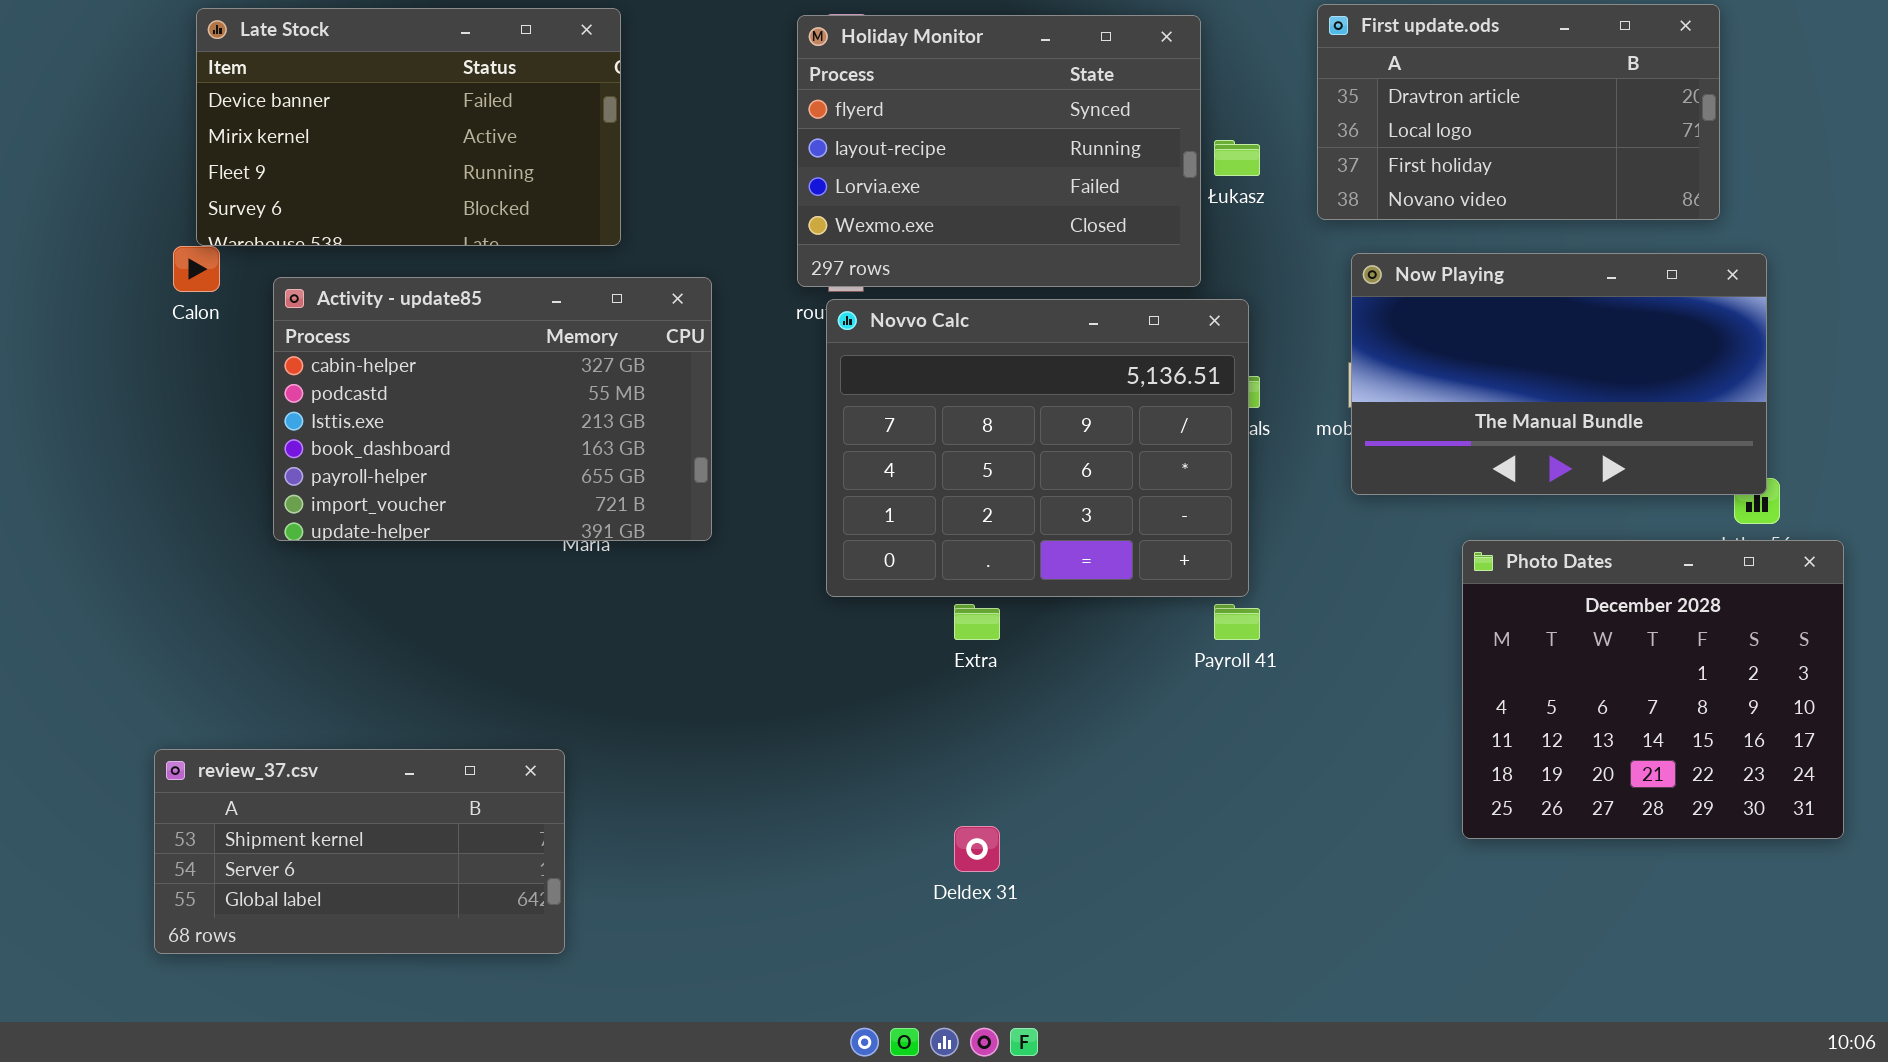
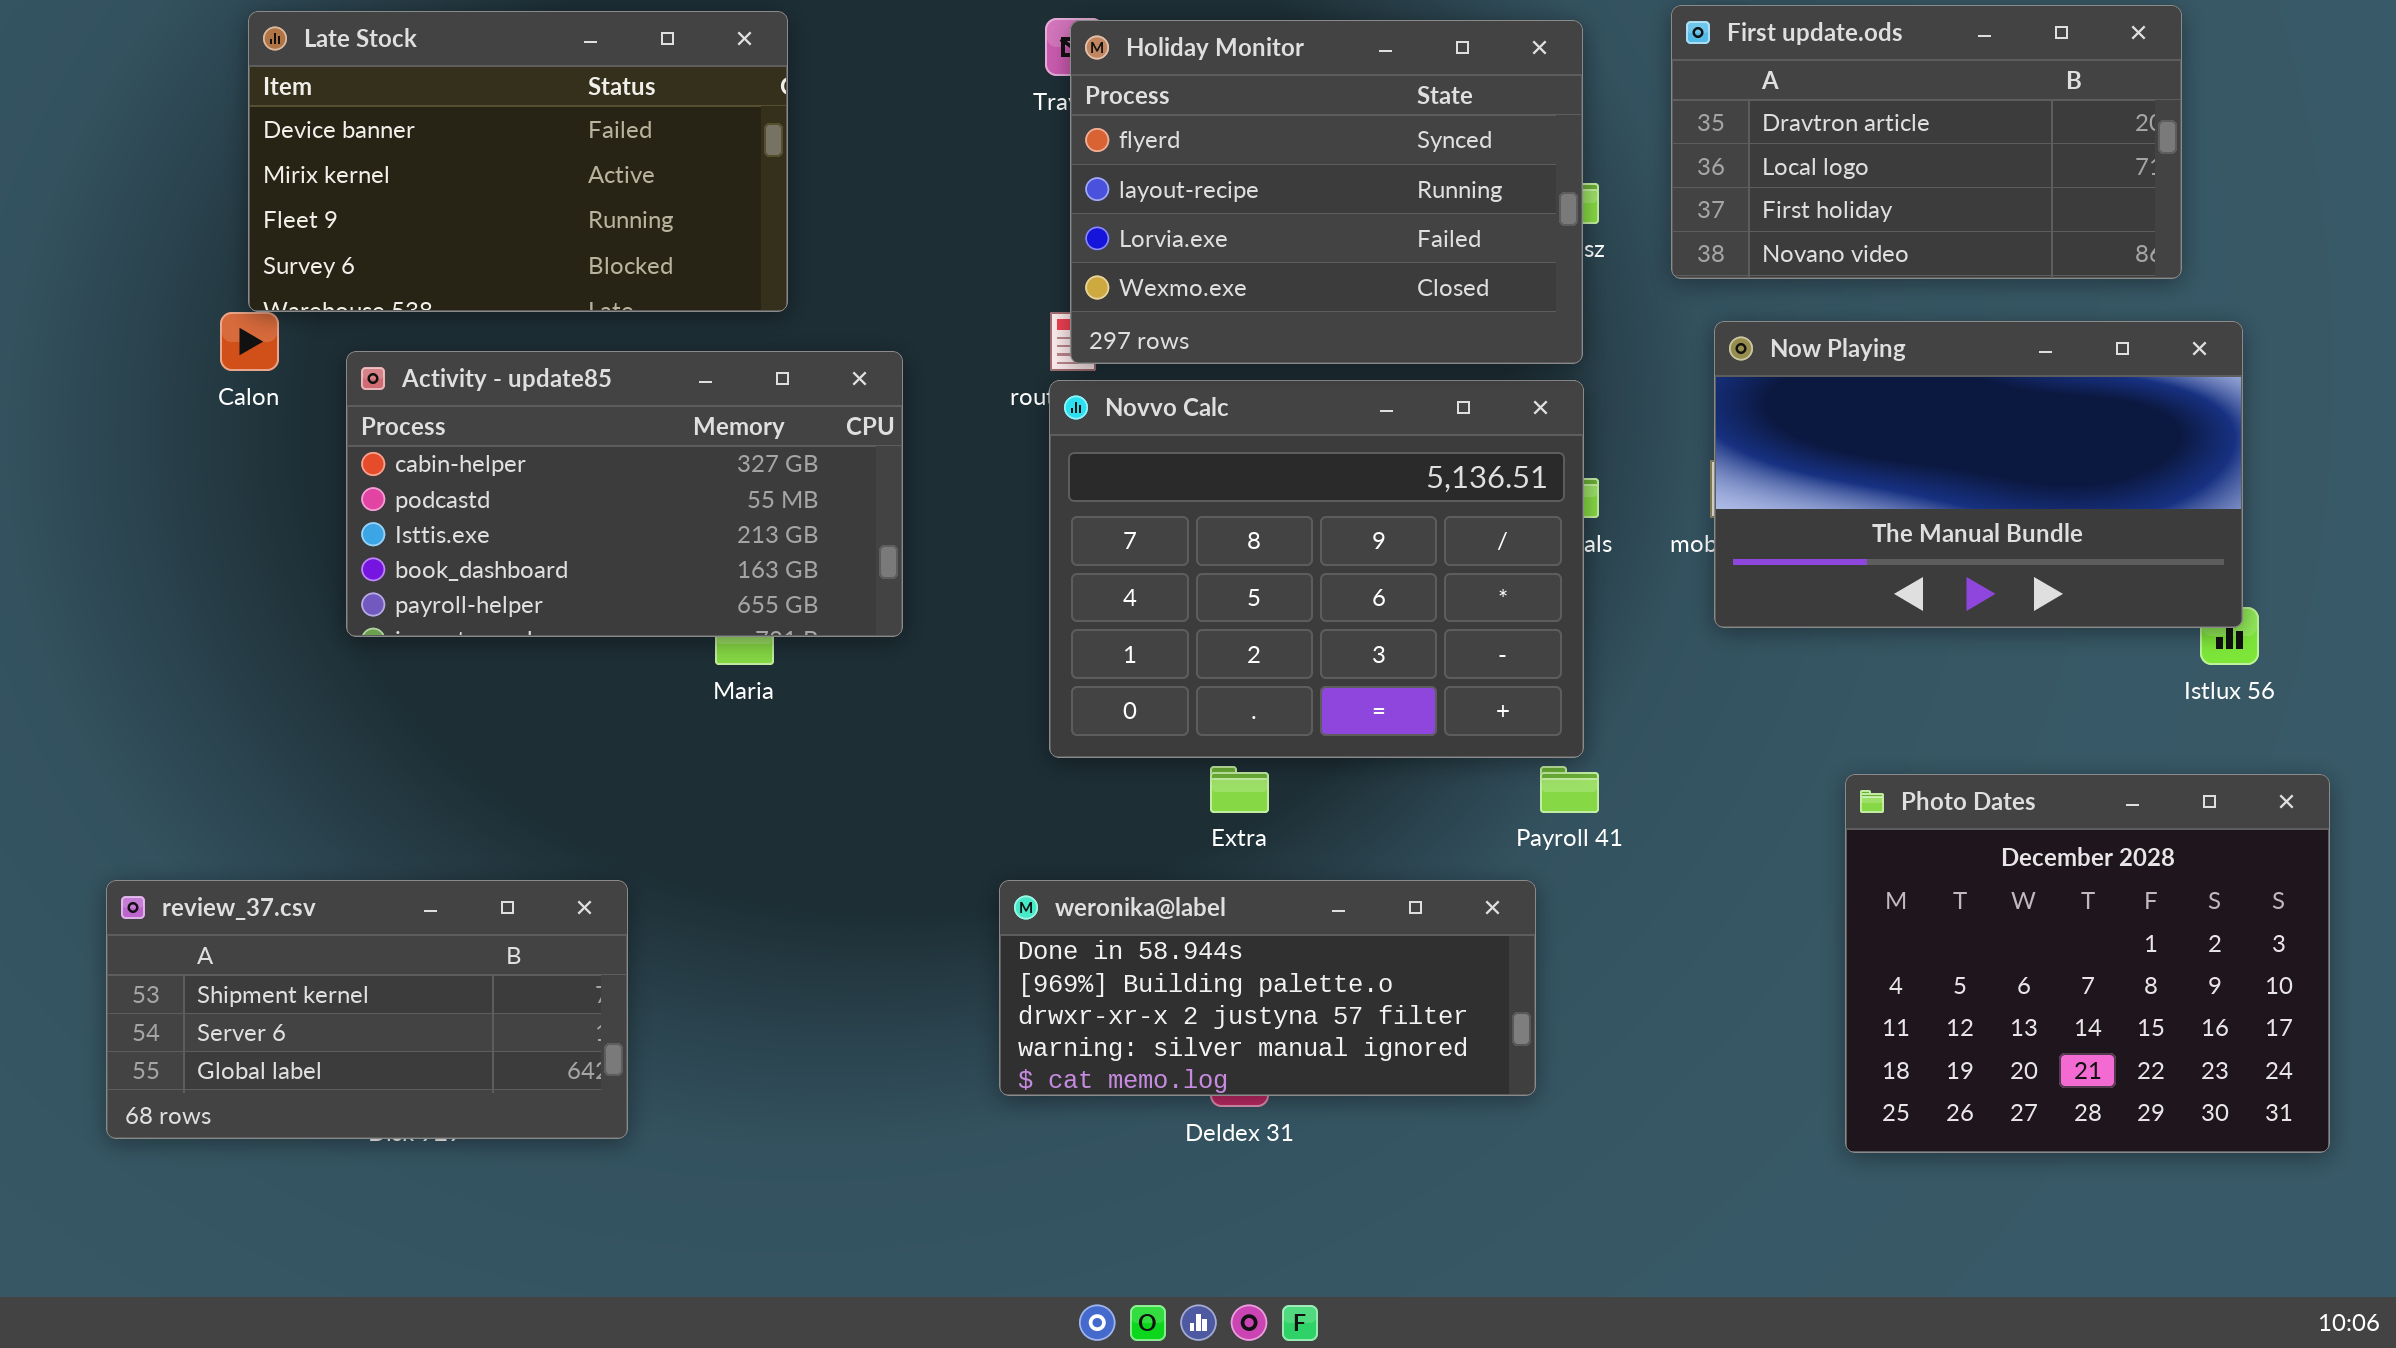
Holiday Monitor: [797,15,1201,287] -> [1070,20,1583,364], moved
Activity - update85: [273,277,712,541] -> [346,351,903,637], resized
Photo Dates: [1462,540,1844,839] -> [1845,774,2330,1153], moved
weronika@label: none -> [999,880,1536,1096], opened
review_37.csv: [154,749,565,954] -> [106,880,628,1139], moved

